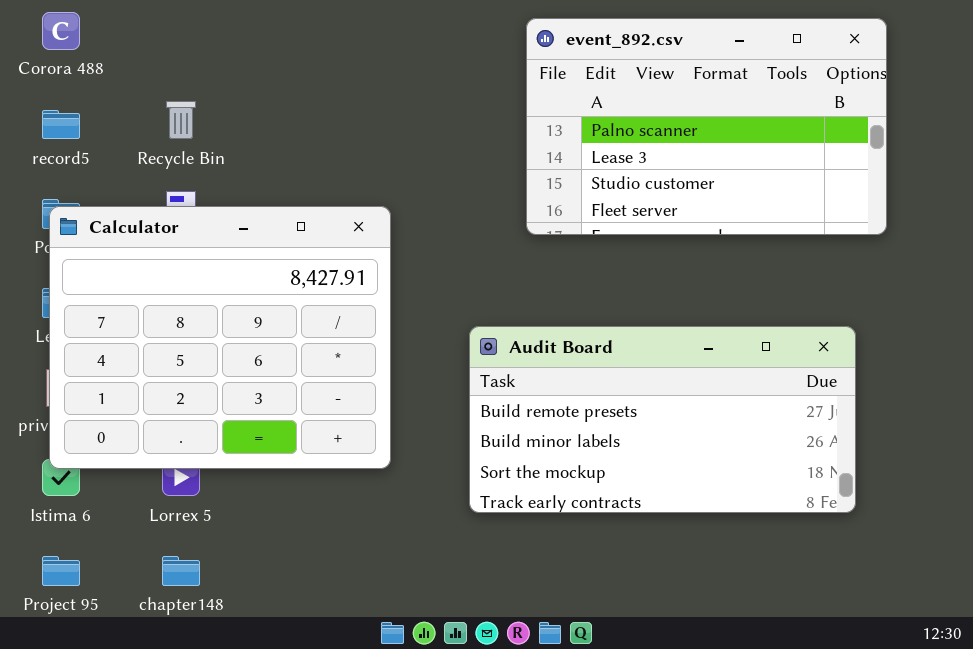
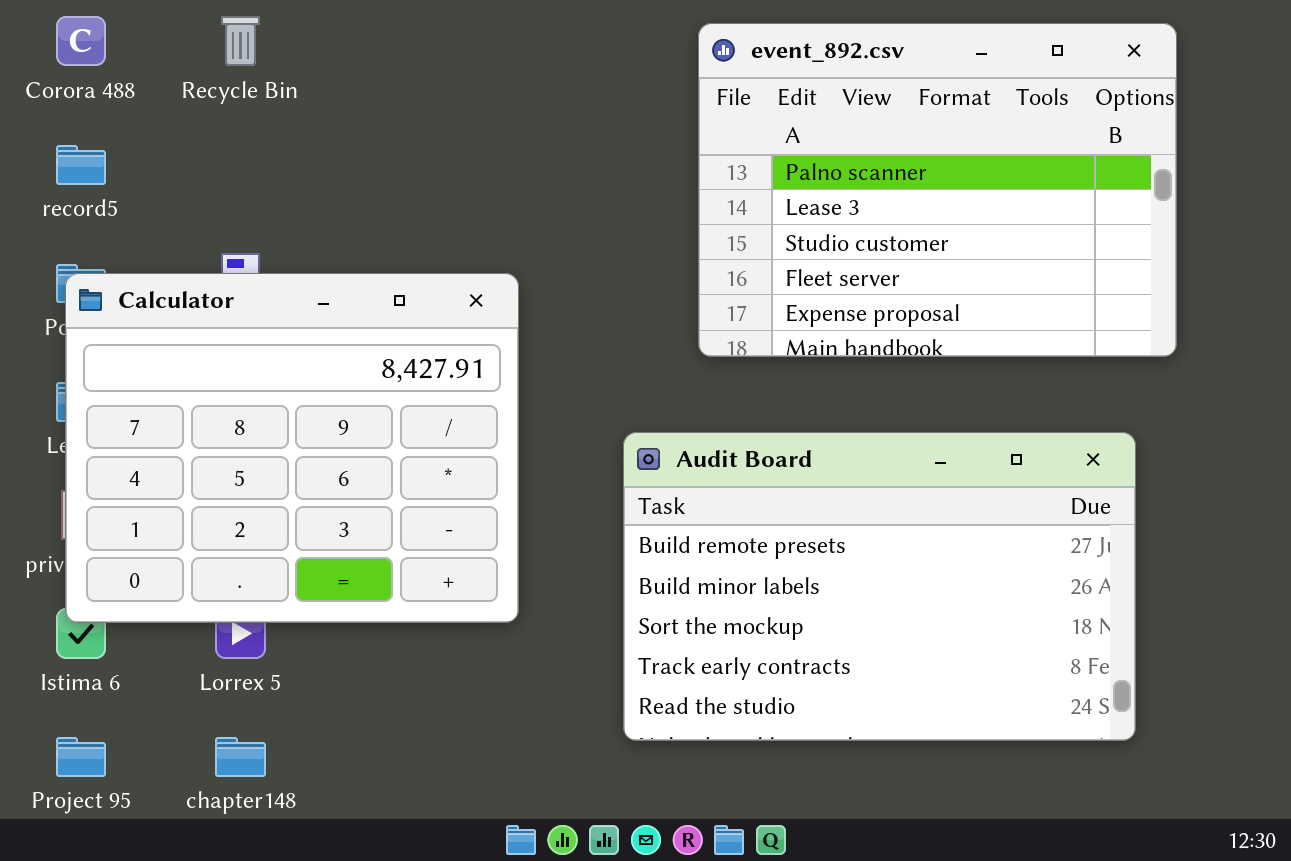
event_892.csv: [526,18,887,235] -> [698,23,1177,357], resized
Recycle Bin: [166,101,196,139] -> [221,16,260,66], moved
Audit Board: [469,326,856,513] -> [623,432,1136,741], resized

